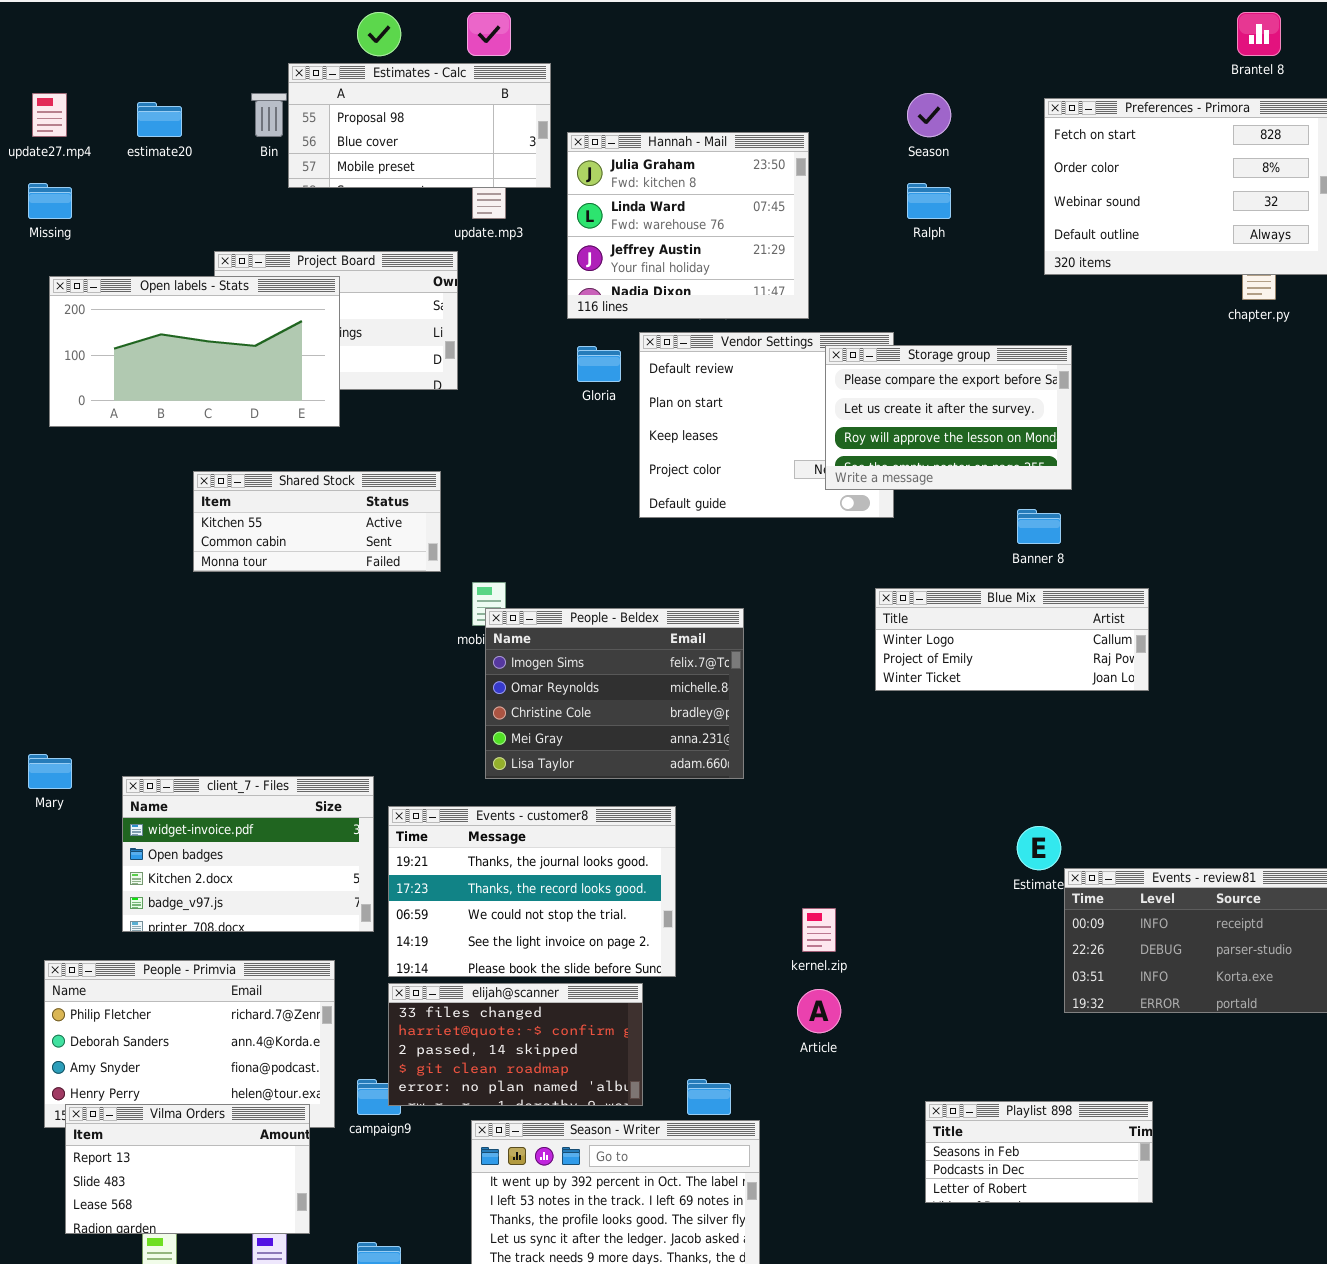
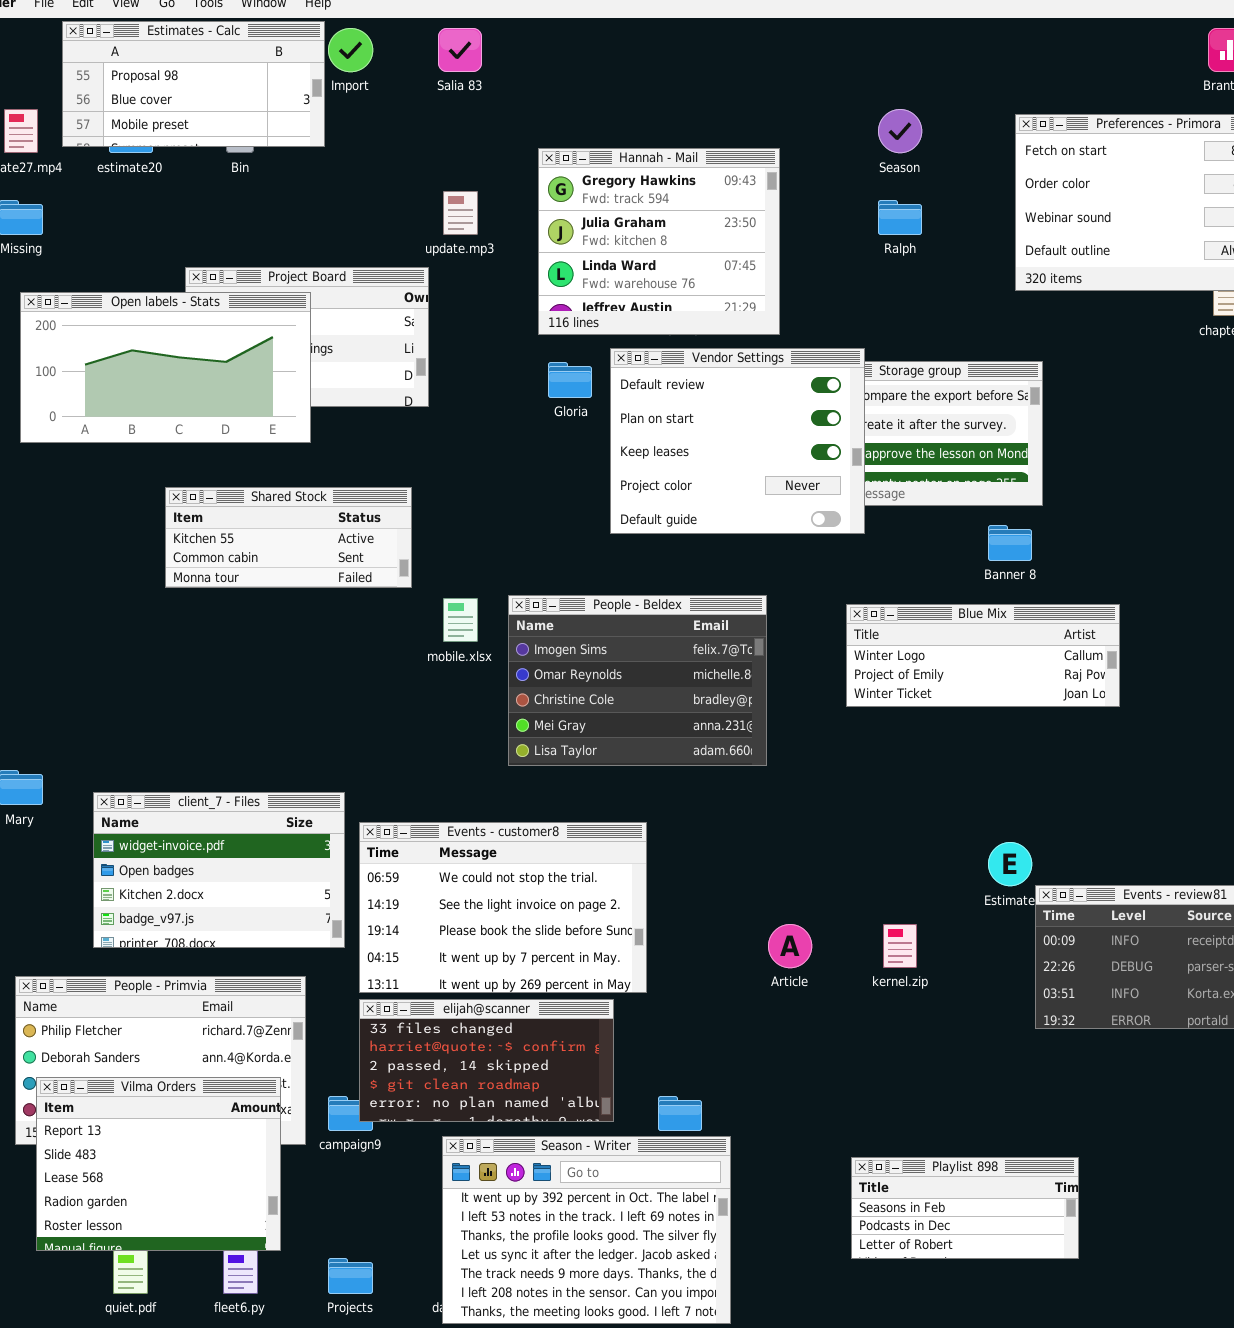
Estimates - Calc: [288,63,551,188] -> [62,21,325,147], moved
Hannah - Mail: [567,132,809,319] -> [538,148,780,335], scrolled up 1 row
Vendor Settings: [639,332,894,518] -> [610,348,865,534], raised
People - Beldex: [485,608,744,779] -> [508,595,767,766], moved
Events - customer8: [388,806,676,977] -> [359,822,647,993], scrolled down 2 rows
kernel.zip: [802,908,836,952] -> [883,924,917,968], moved
Article: [797,989,841,1033] -> [768,924,812,968], moved
Playlist 898: [925,1101,1153,1203] -> [851,1157,1079,1259], moved
Vilma Orders: [65,1104,310,1234] -> [36,1077,281,1251], resized

